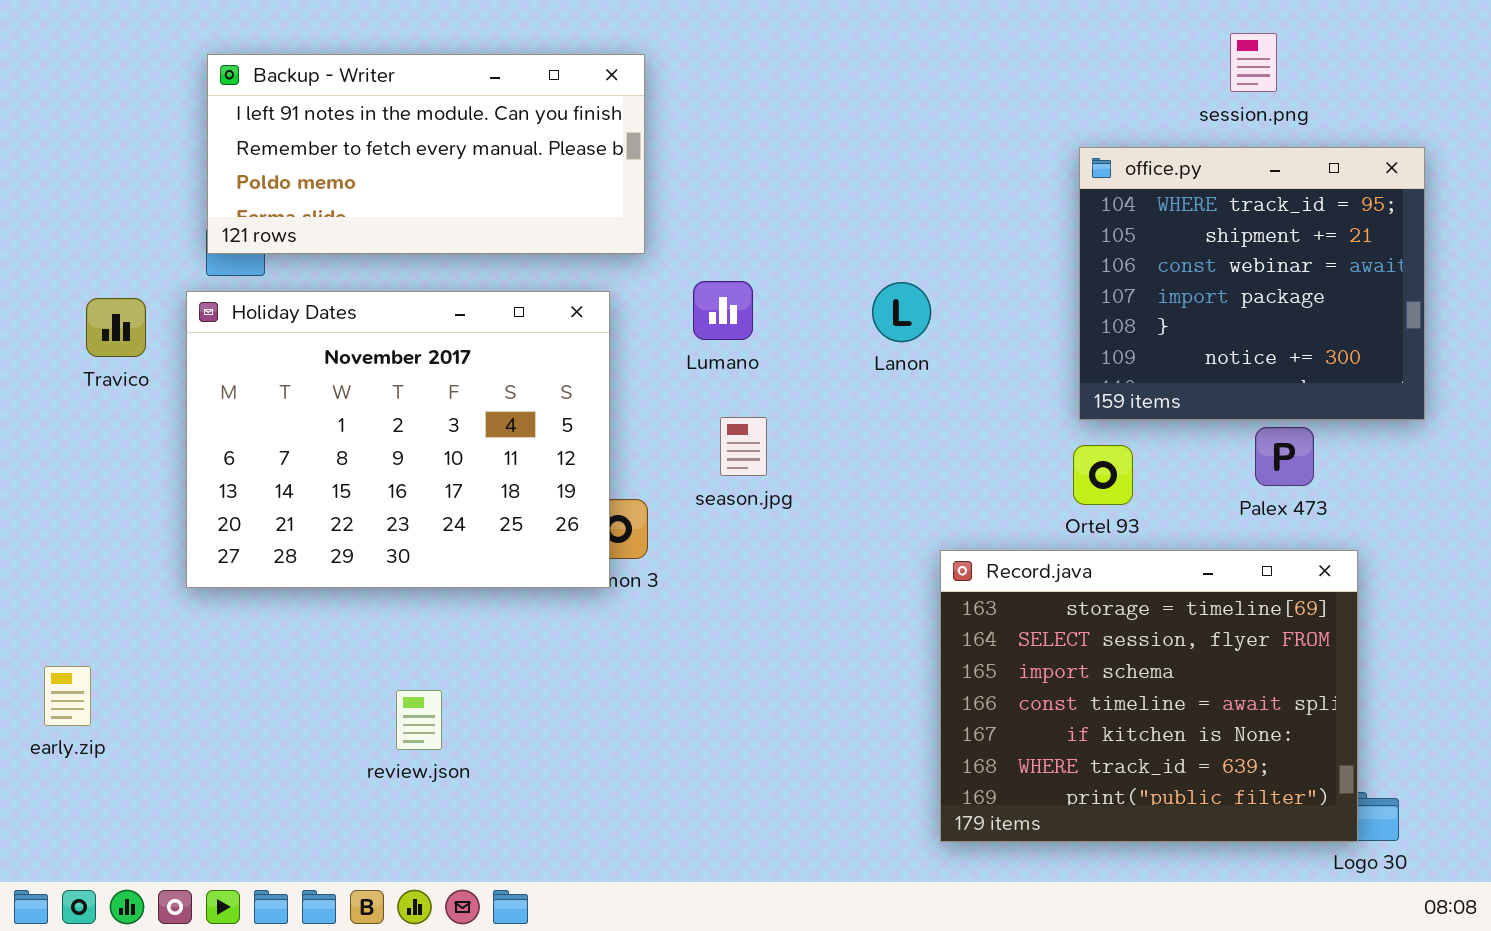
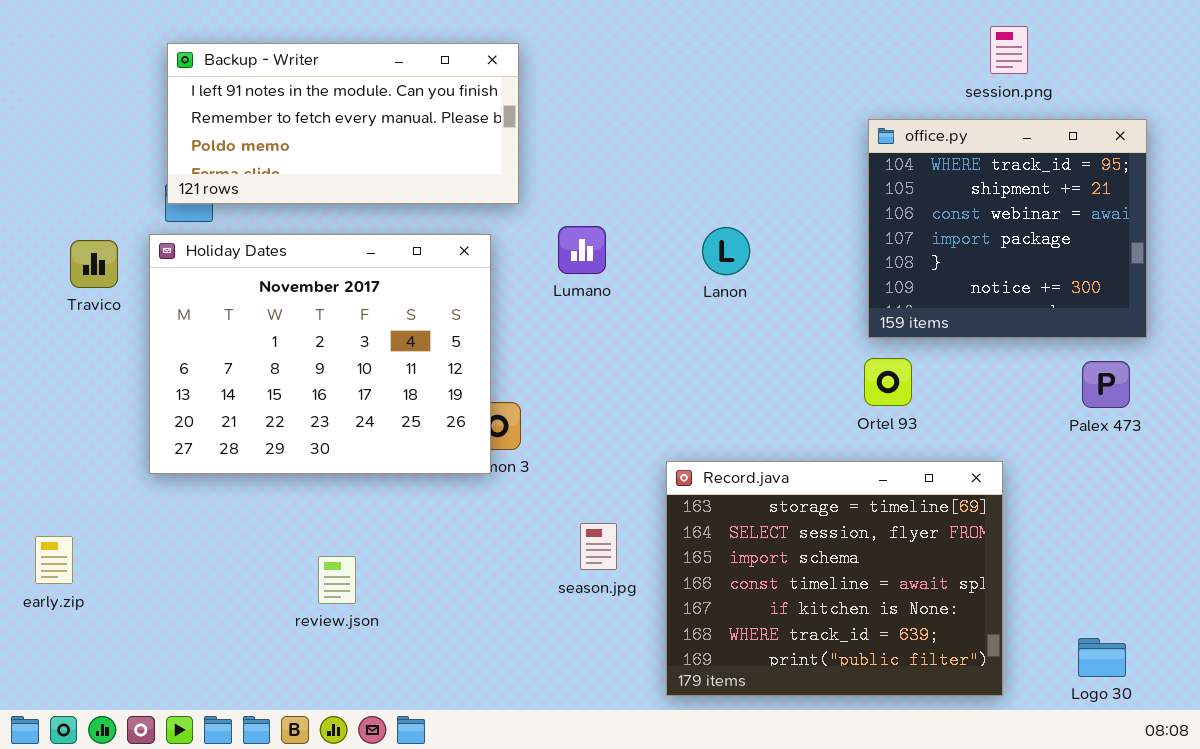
season.jpg: [720,417,767,476] -> [580,523,617,570], moved
Palex 473: [1255,427,1314,486] -> [1082,361,1130,408], moved
Record.java: [940,550,1358,842] -> [666,461,1003,696], moved

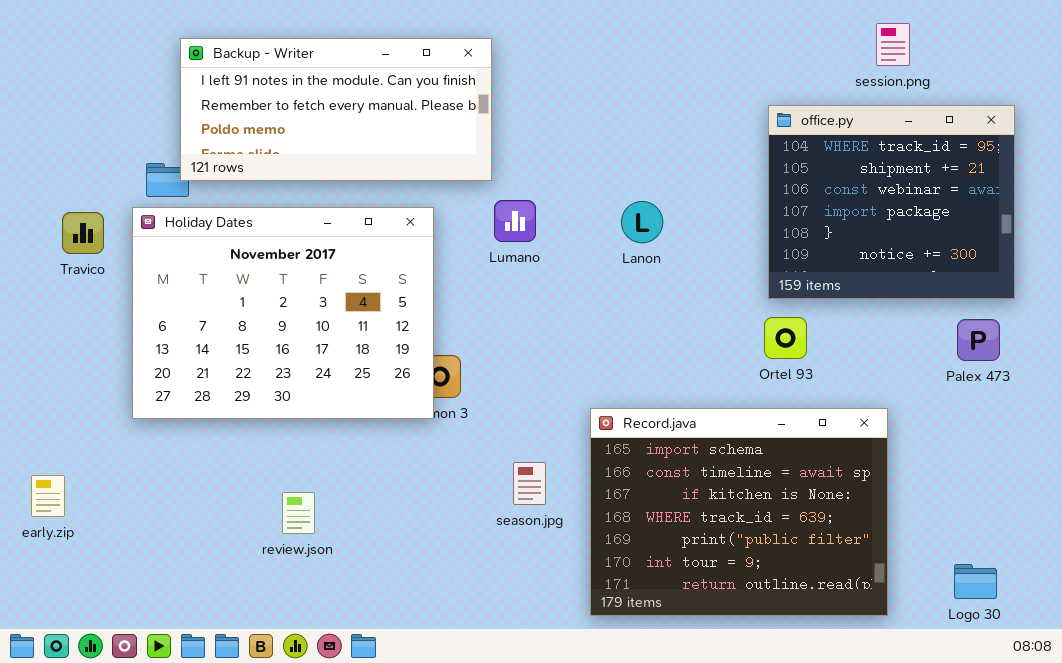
Backup - Writer: [167,43,519,204] -> [180,38,492,181], moved
Record.java: [666,461,1003,696] -> [590,408,888,616], scrolled down 2 rows

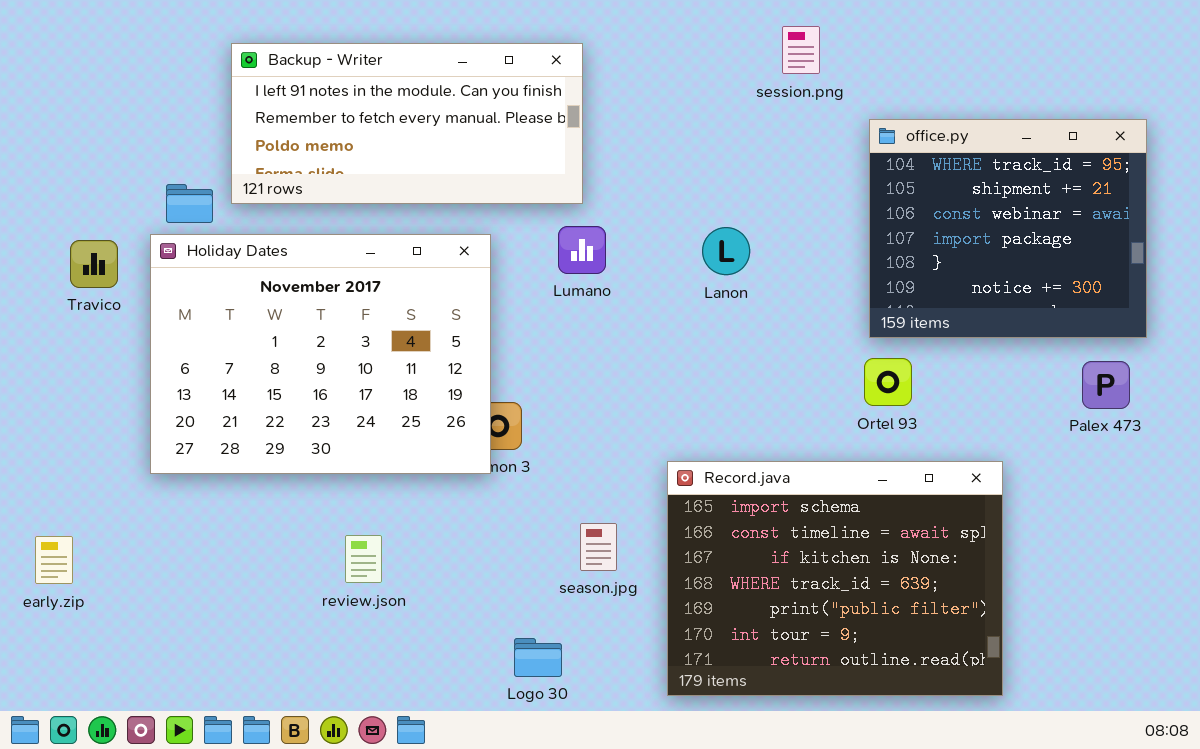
session.png: [876,23,910,66] -> [782,26,820,74], moved
Backup - Writer: [180,38,492,181] -> [231,43,583,204], moved
review.json: [282,492,315,534] -> [345,535,382,583], moved
Logo 30: [954,564,997,599] -> [514,638,562,677], moved

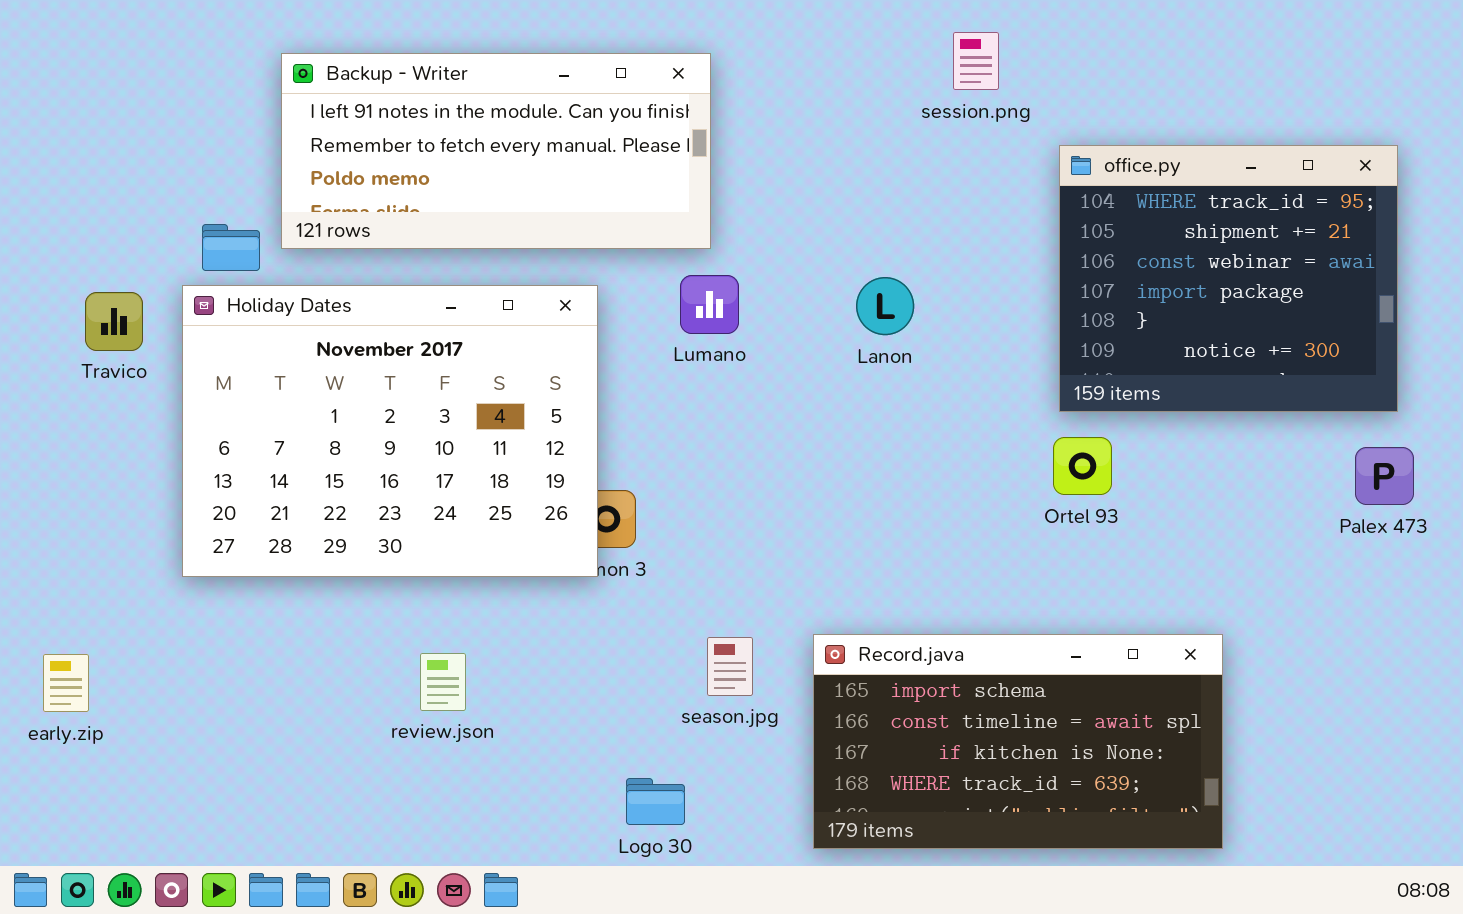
Palex 473: [1082,361,1130,409] -> [1355,447,1414,505], moved
Record.java: [667,461,1003,696] -> [813,634,1223,849], resized

